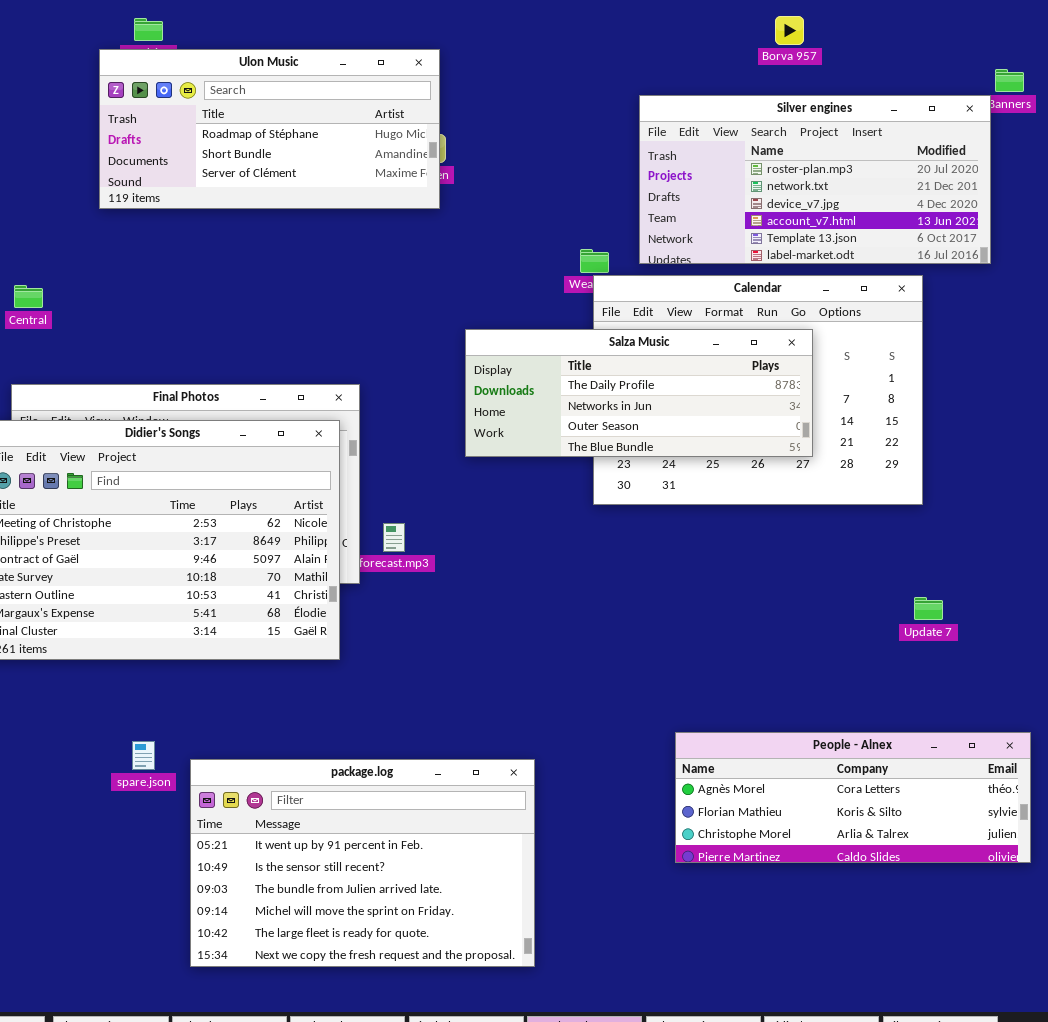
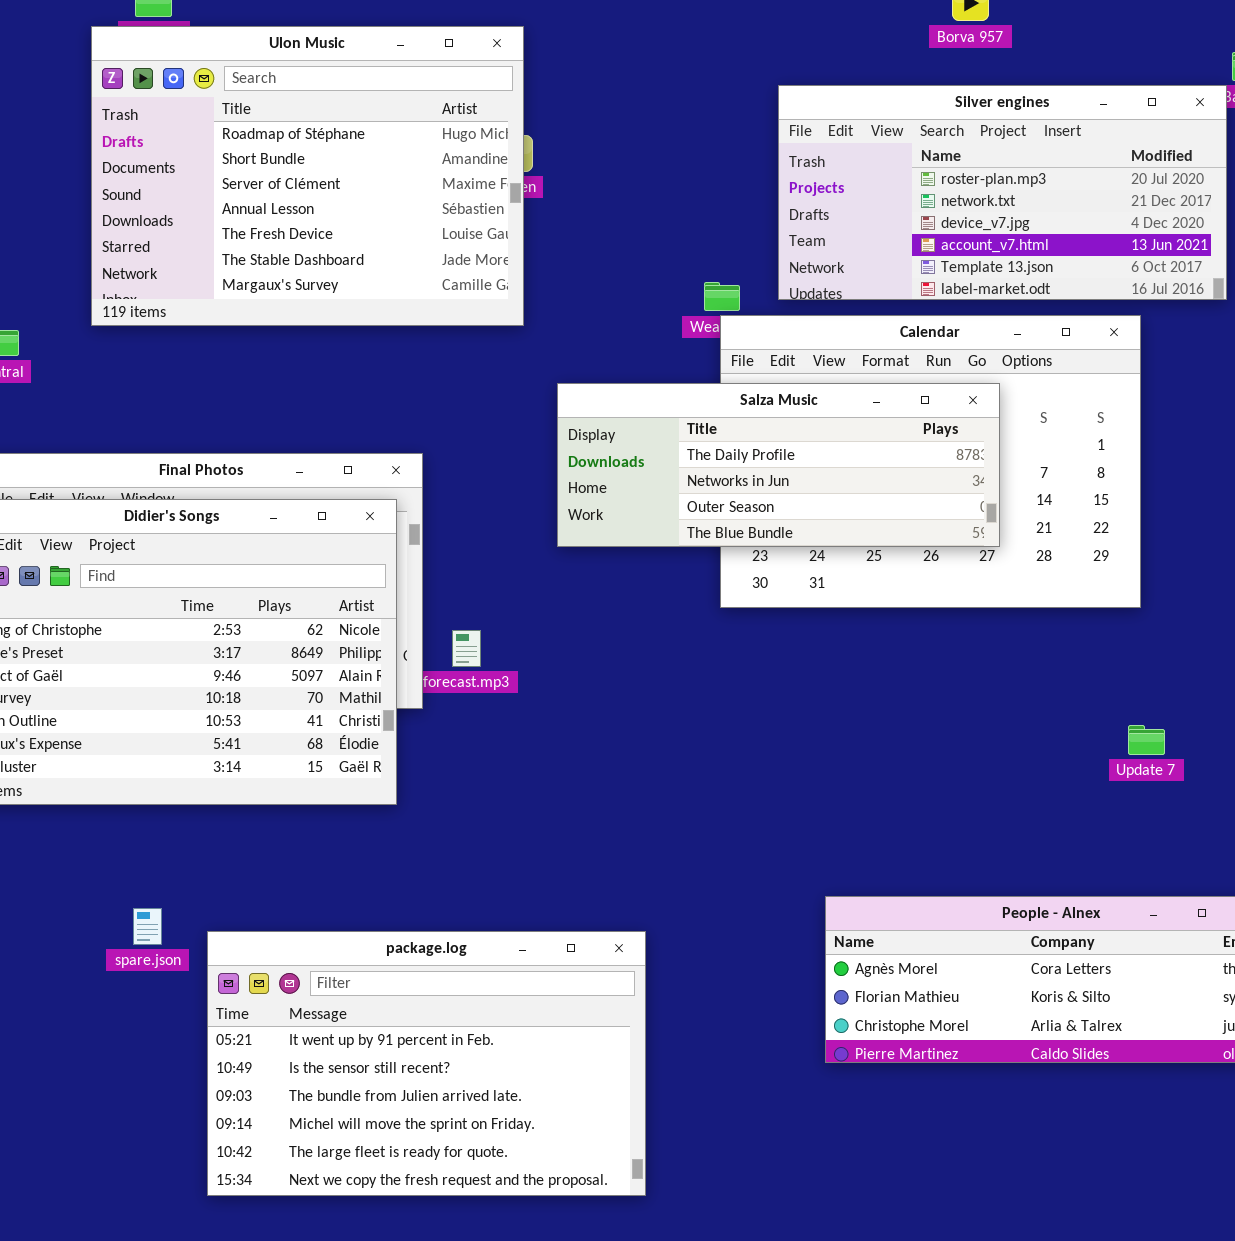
Ulon Music: [99,49,440,209] -> [91,26,524,326], resized

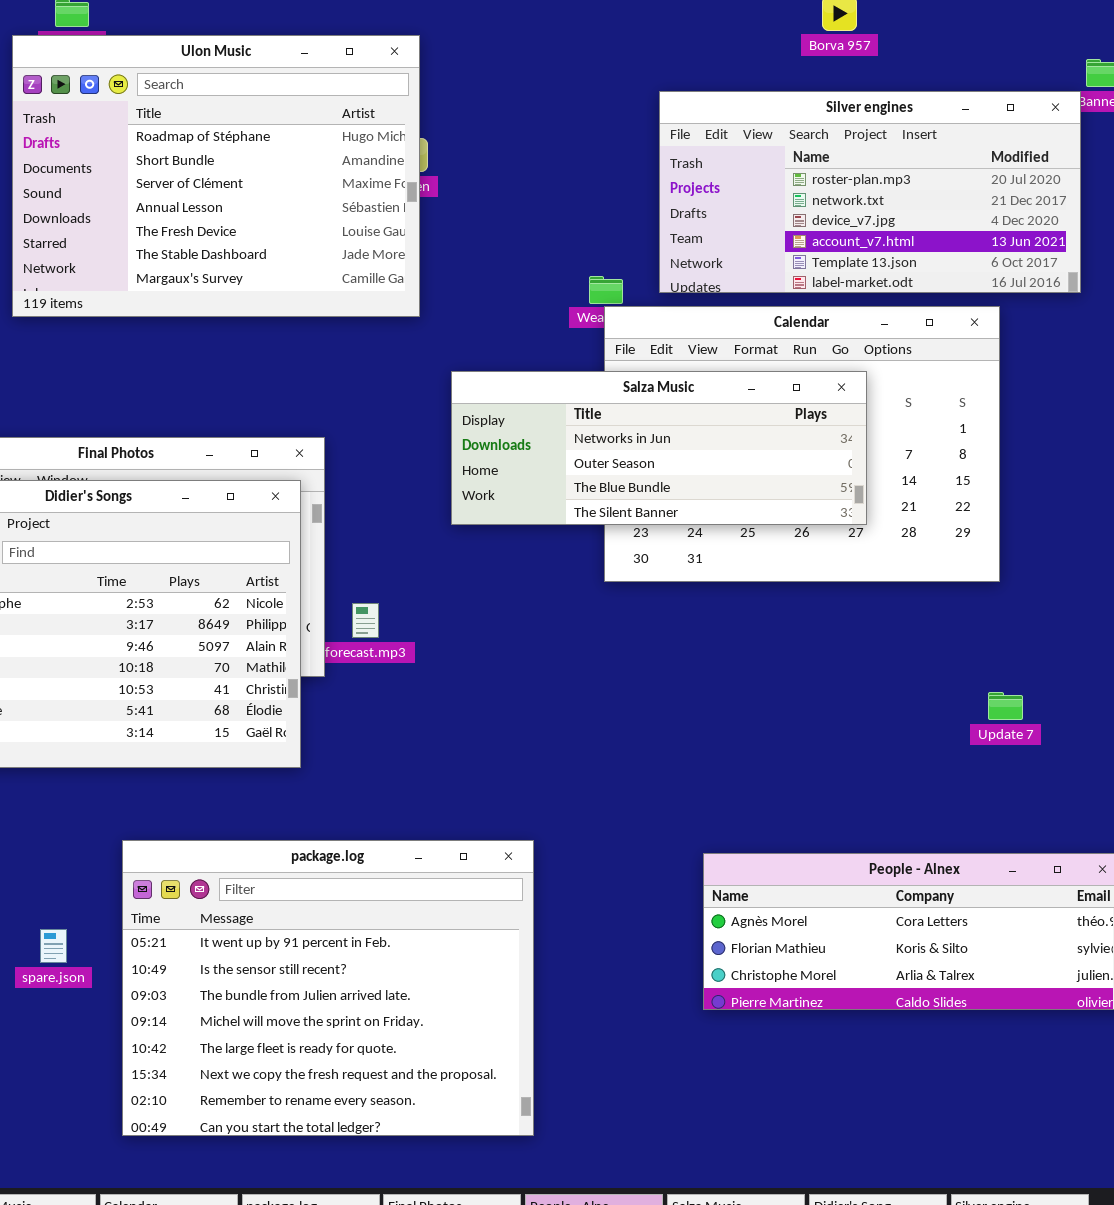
Salza Music: [557,383,1000,547] -> [451,371,867,525], scrolled down 1 row
spare.json: [133,908,162,945] -> [40,929,67,963], moved
package.log: [207,931,646,1196] -> [122,840,534,1136], resized

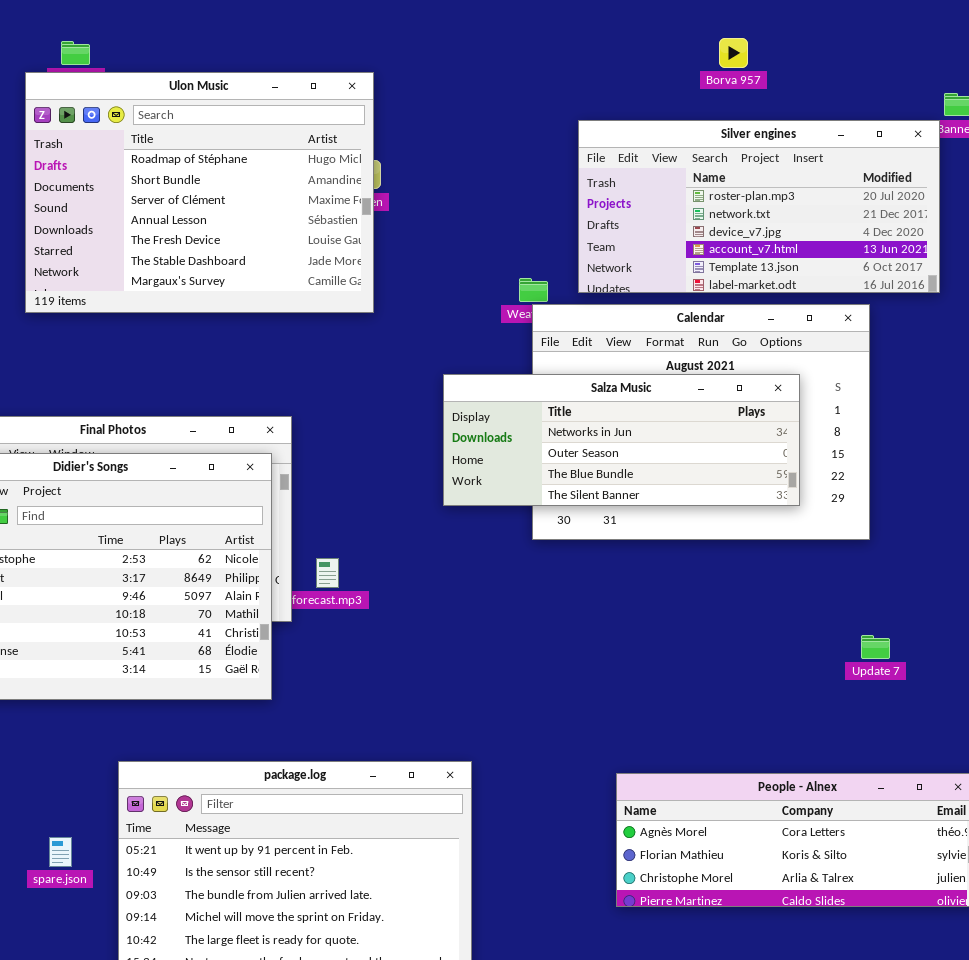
Salza Music: [451,371,867,525] -> [443,374,800,506], moved

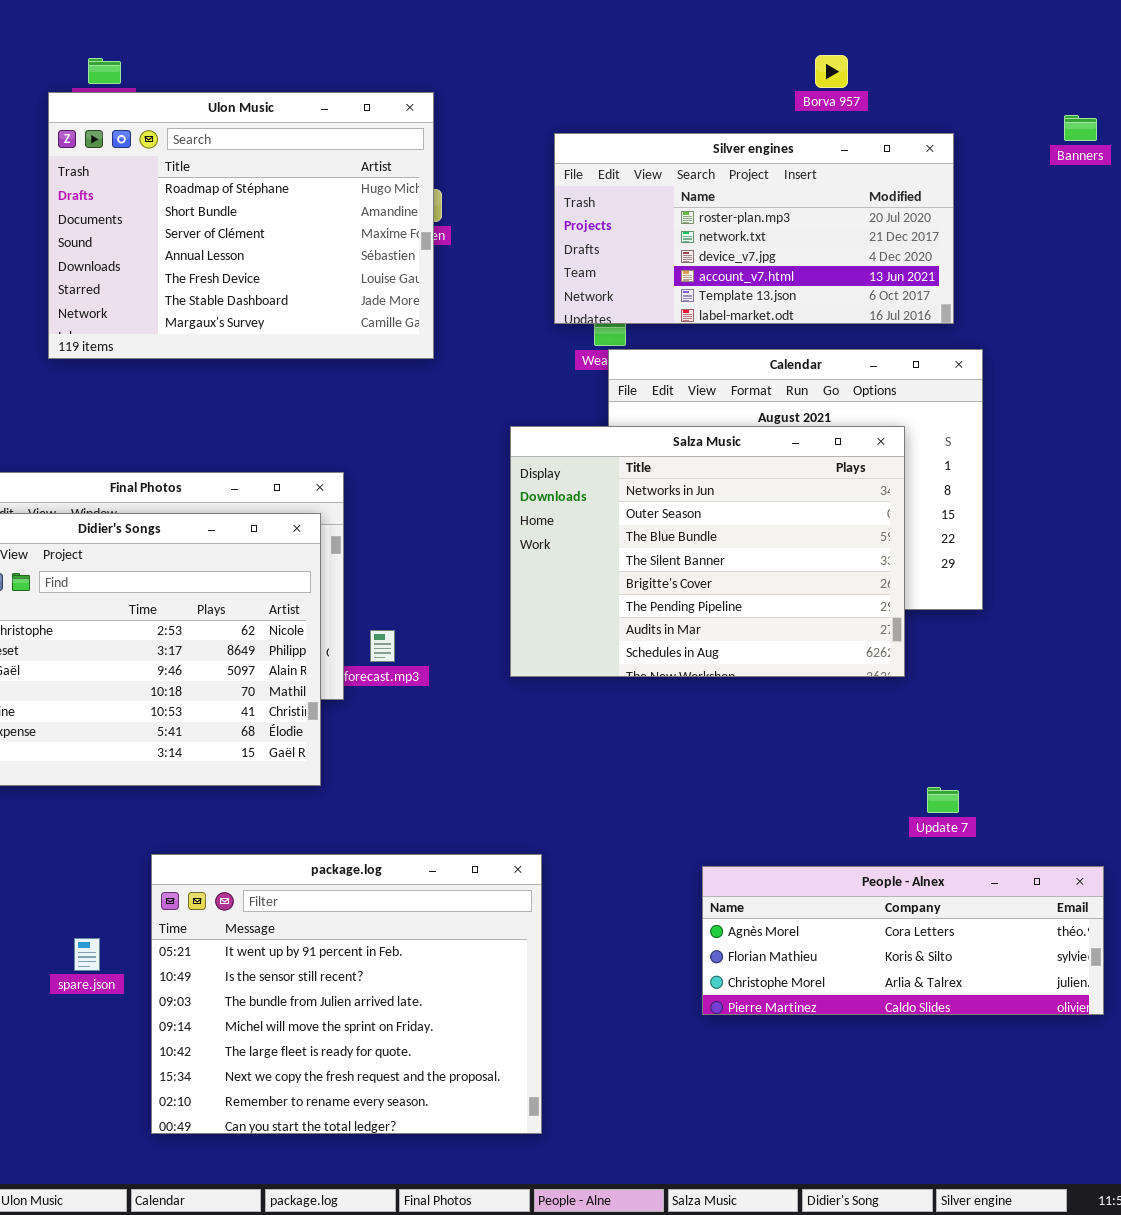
Silver engines: [578,120,940,293] -> [554,133,954,324], moved
Salza Music: [443,374,800,506] -> [510,426,905,677], resized
Update 7: [861,635,890,659] -> [927,787,959,813], moved

